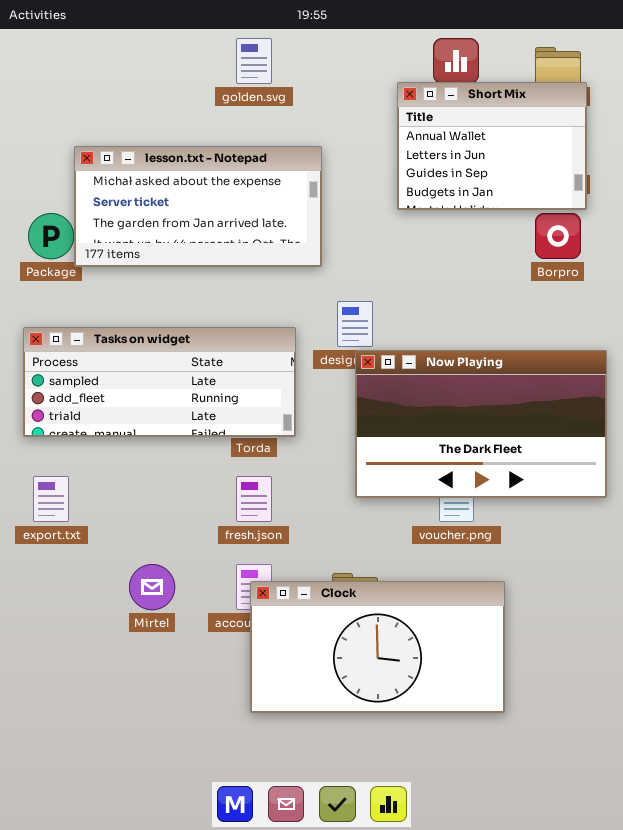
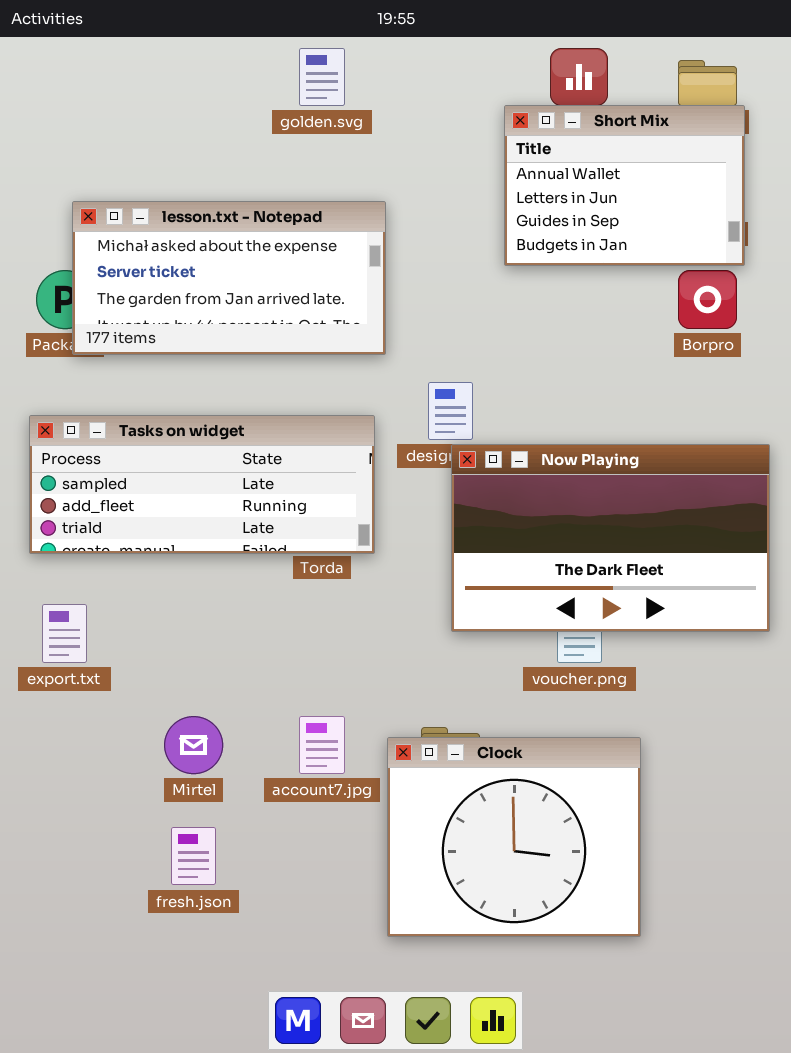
lesson.txt - Notepad: [74,146,322,267] -> [72,201,386,355], moved
fresh.json: [236,476,272,522] -> [171,827,216,885], moved
Clock: [250,581,505,713] -> [387,737,641,937], resized

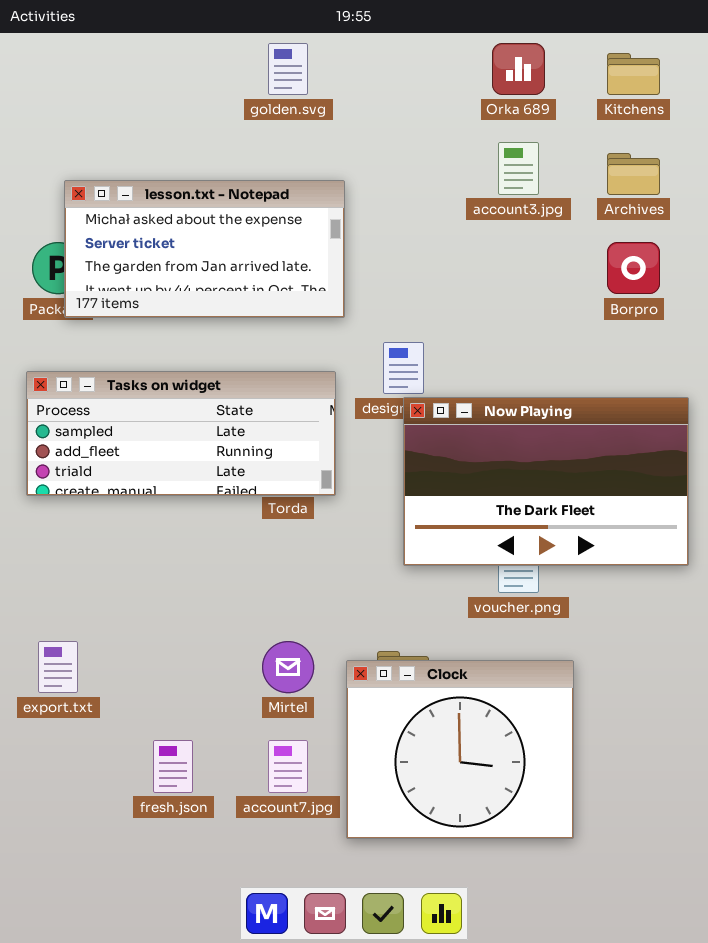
Short Mix: [504,105,745,266] -> none, closed
export.txt: [42,604,87,663] -> [38,641,78,693], moved
Mirtel: [164,716,223,774] -> [262,641,314,693], moved
account7.jpg: [299,716,345,774] -> [268,740,308,793], moved

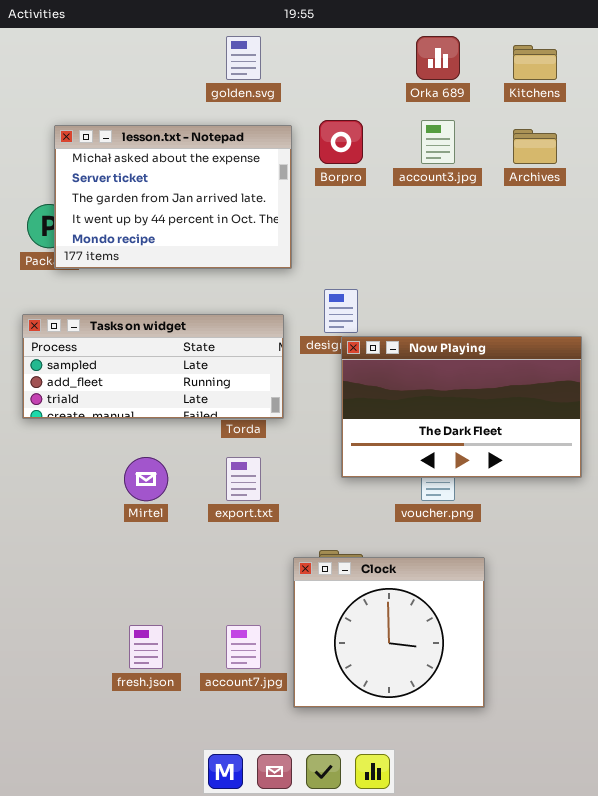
lesson.txt - Notepad: [64,180,345,318] -> [54,125,292,269], resized
Borpro: [607,242,660,294] -> [319,120,363,164], moved
export.txt: [38,641,78,693] -> [226,457,261,501], moved
Mirtel: [262,641,314,693] -> [124,457,168,501], moved

